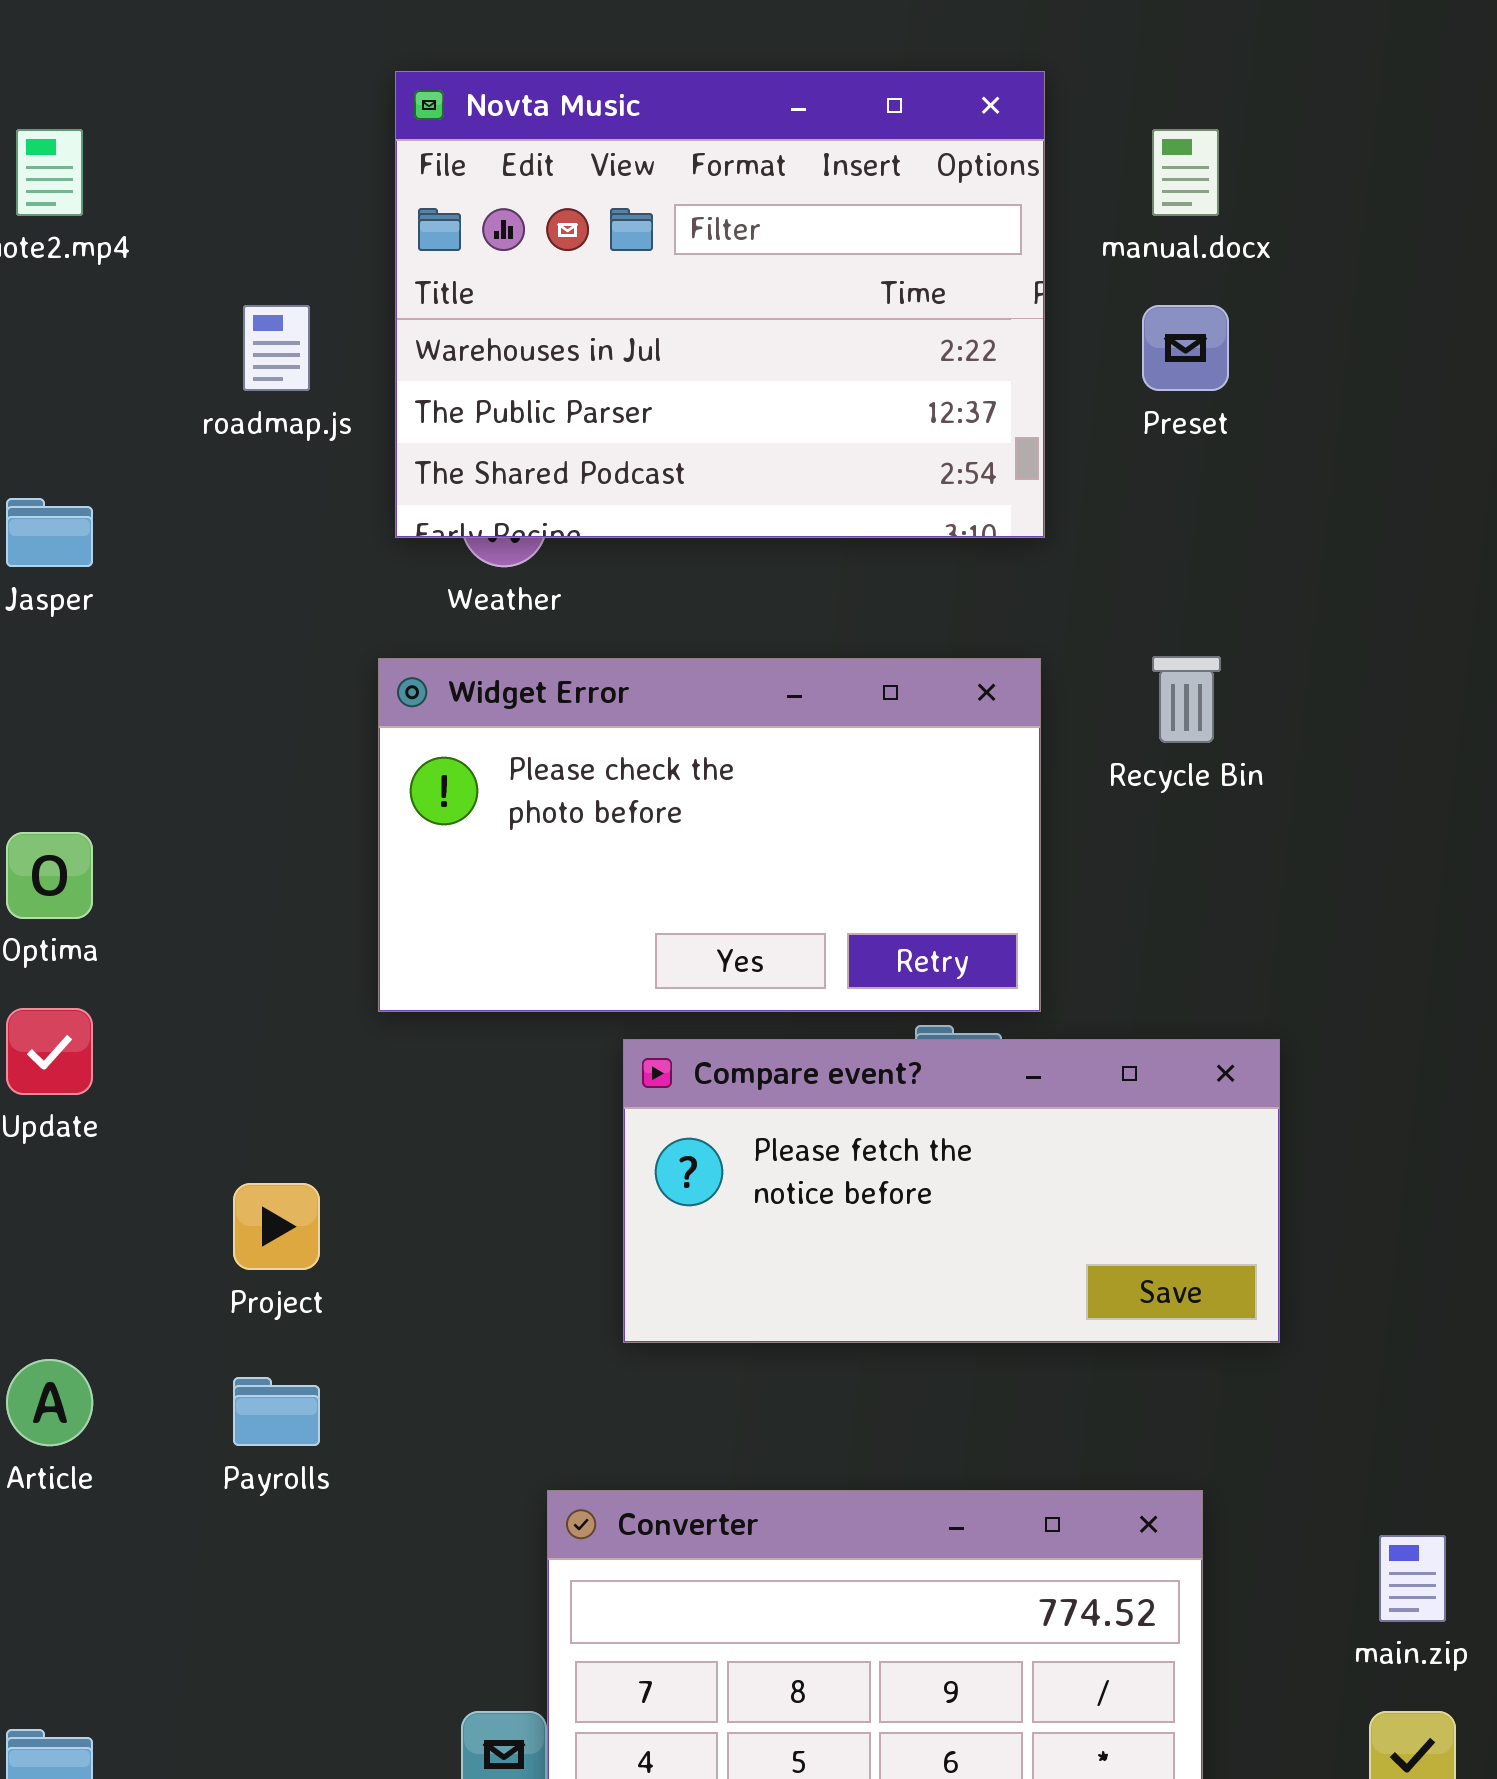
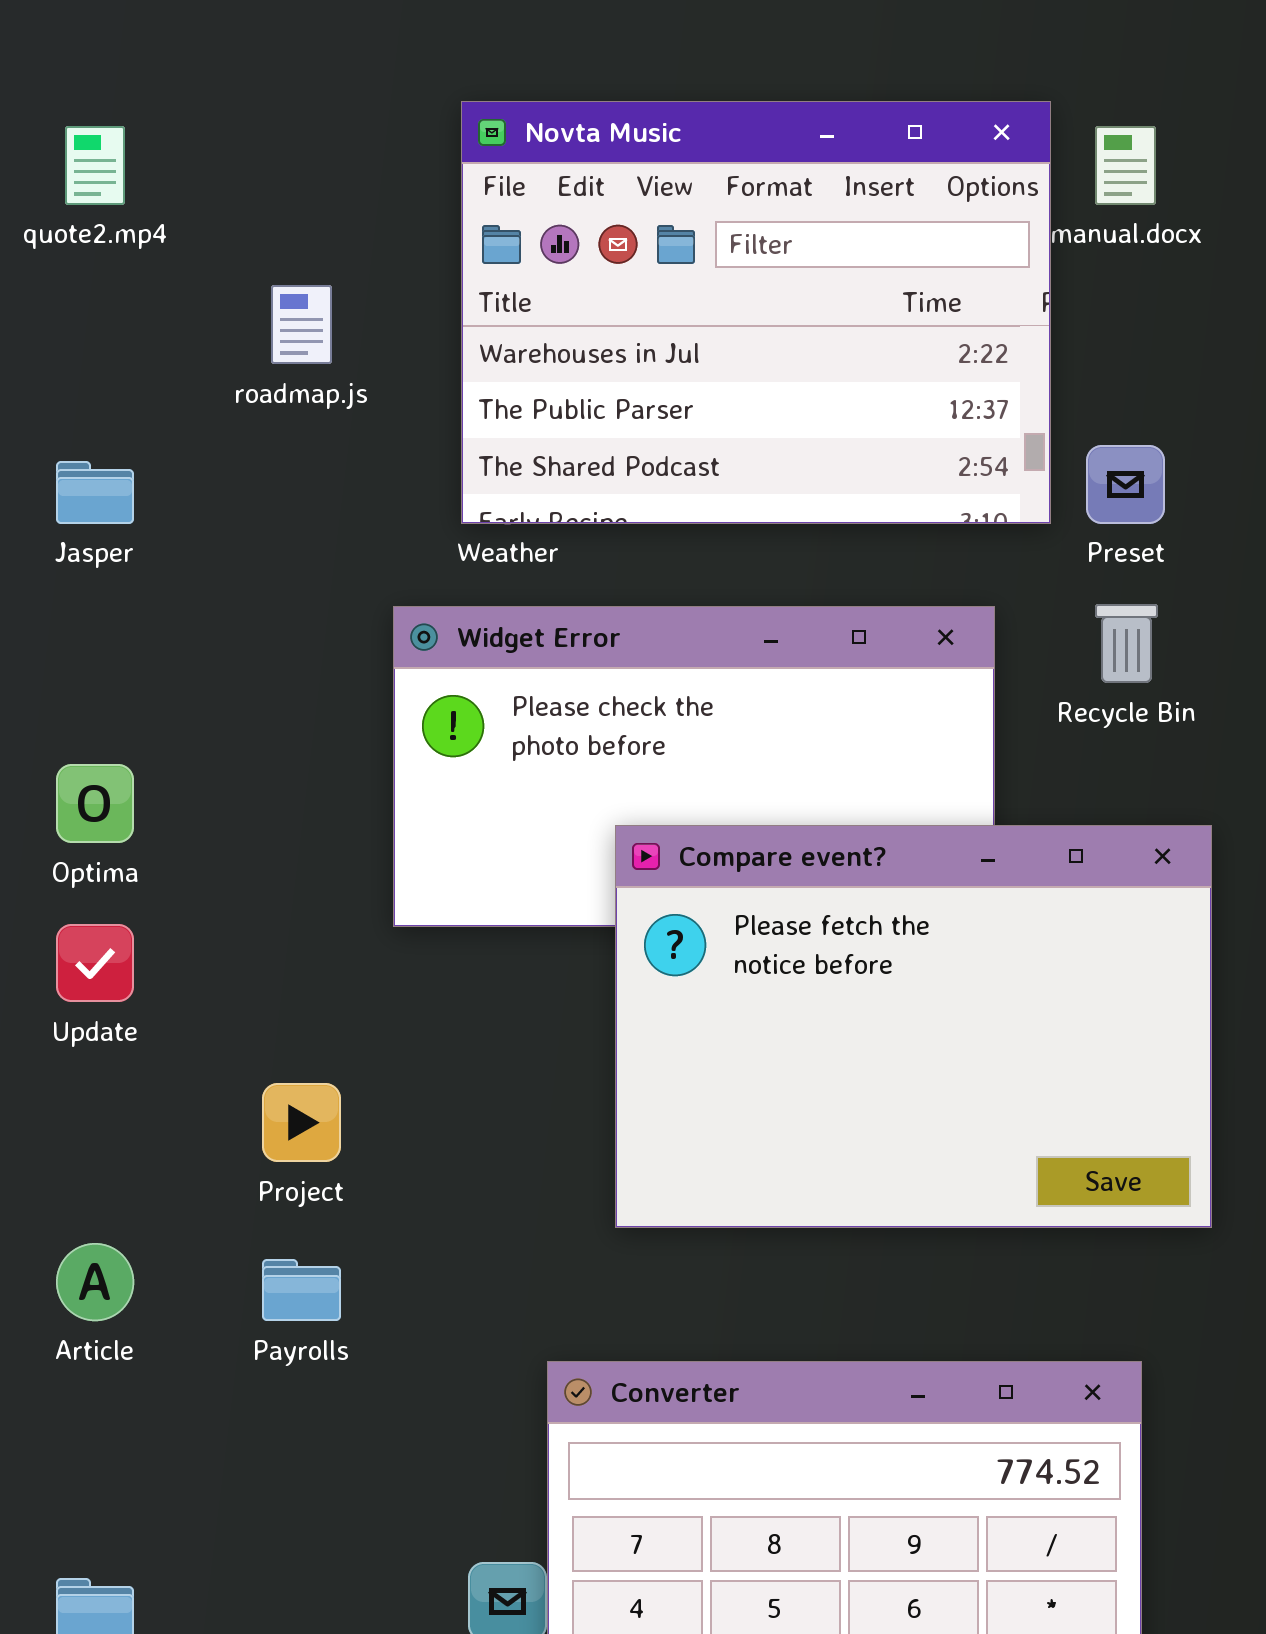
Novta Music: [395,71,1045,538] -> [461,101,1051,524], moved
Preset: [1142,305,1229,391] -> [1086,445,1165,524], moved
Compare event?: [623,1039,1280,1343] -> [615,825,1212,1228], resized

